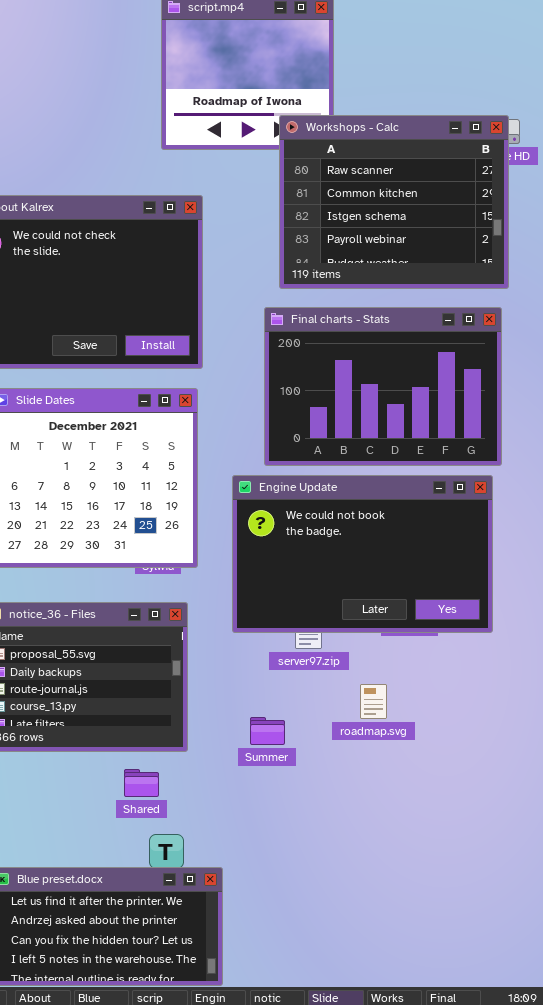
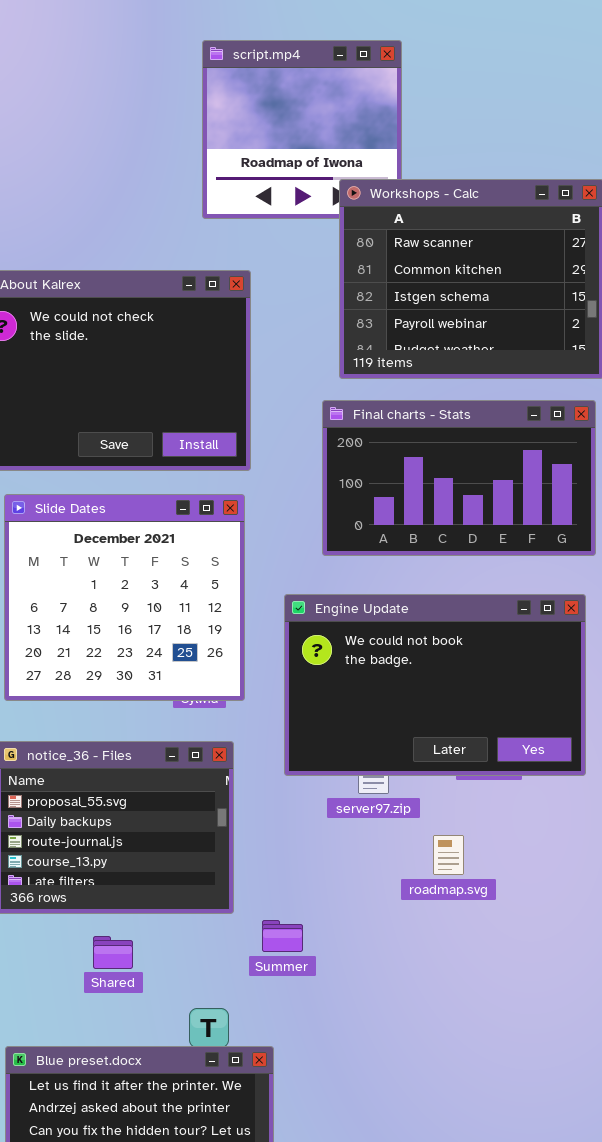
Final charts - Stats: [264,307,502,466] -> [322,400,596,556], resized
Summer: [250,717,285,745] -> [262,920,303,952], moved
Shared: [124,769,159,797] -> [93,936,133,969], moved

